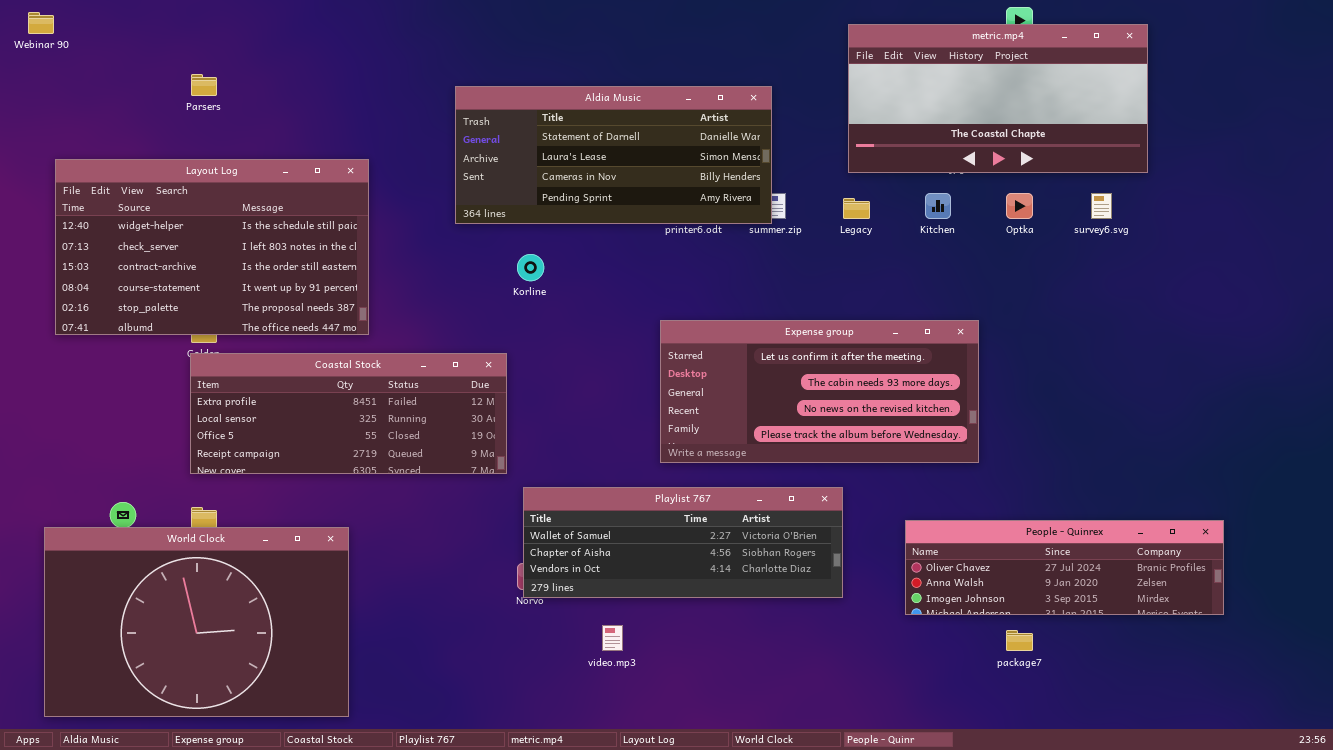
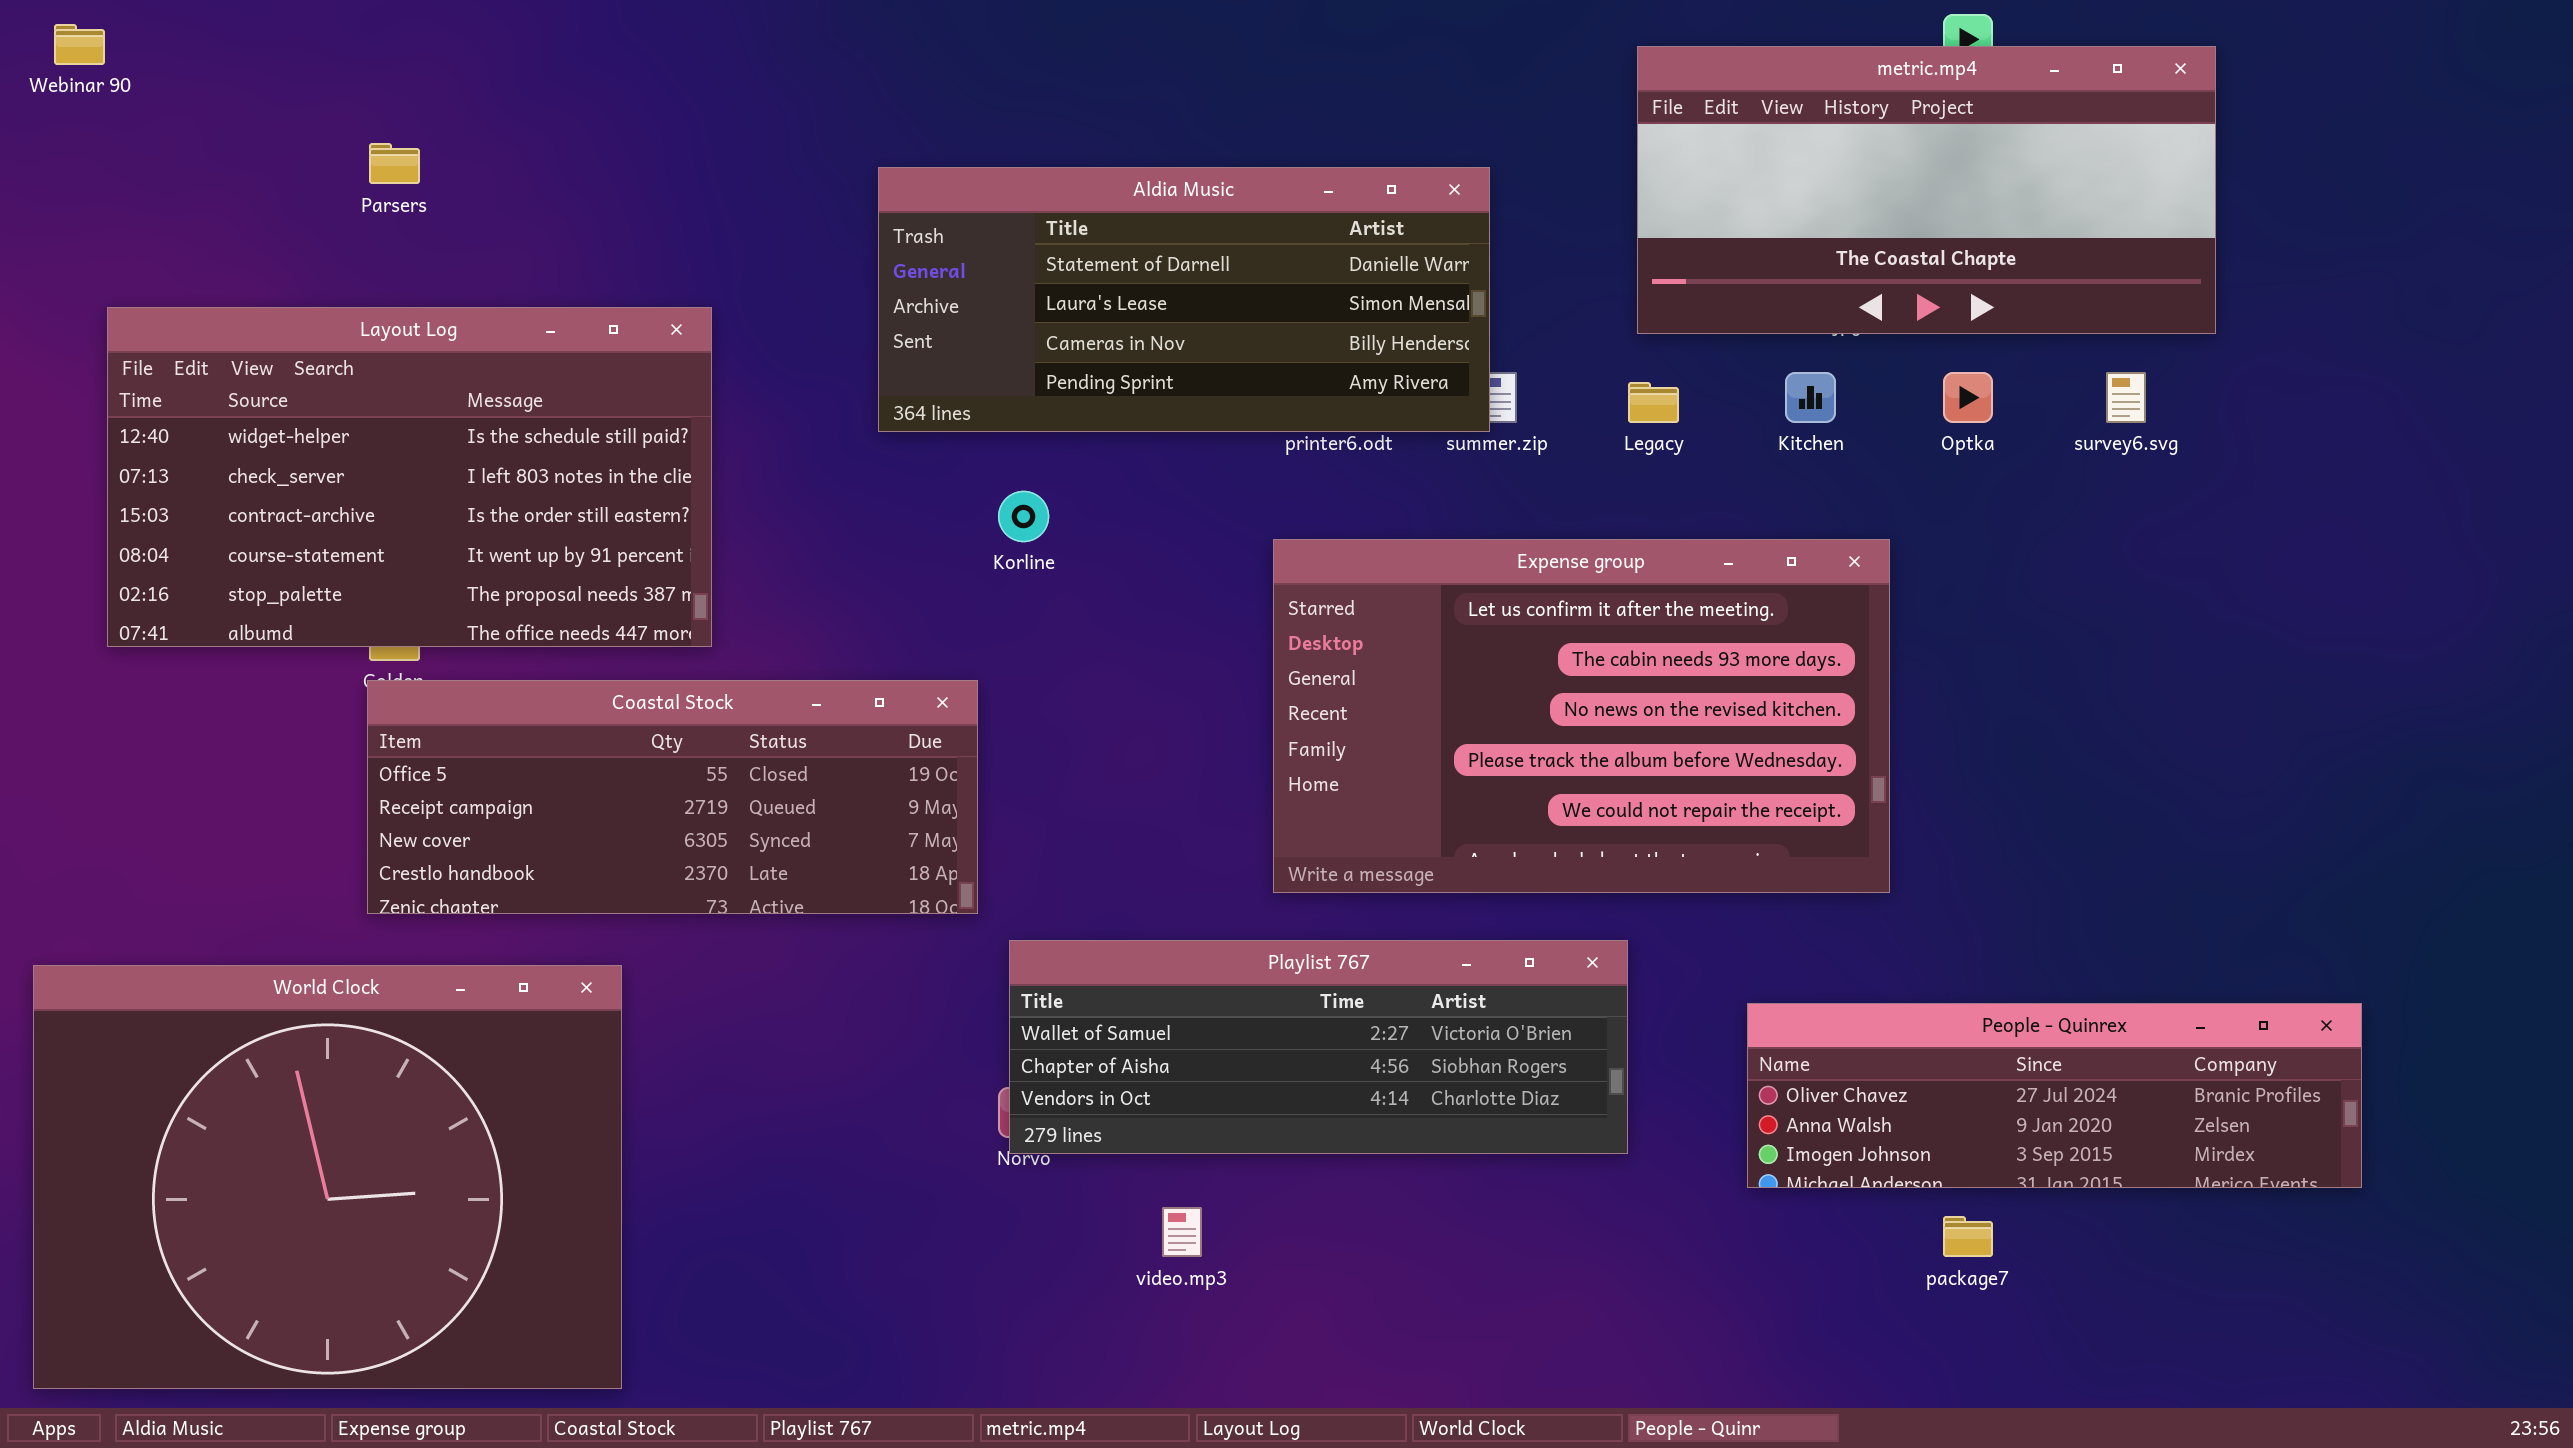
Expense group: [660,320,979,463] -> [1273,539,1890,893], resized
Coastal Stock: [190,353,507,474] -> [367,680,978,914], scrolled down 2 rows
World Clock: [44,527,349,717] -> [33,965,622,1389], moved, resized

